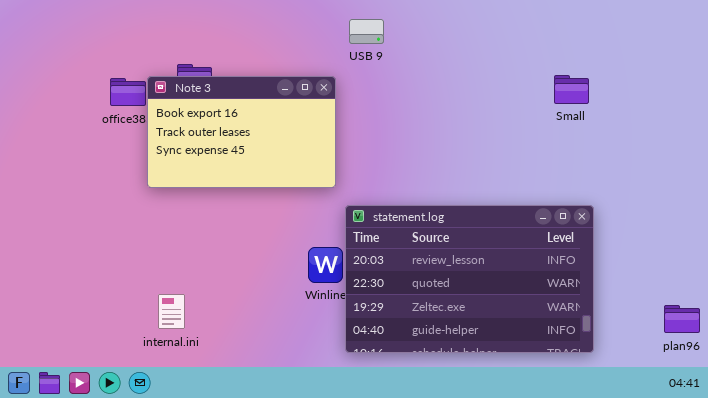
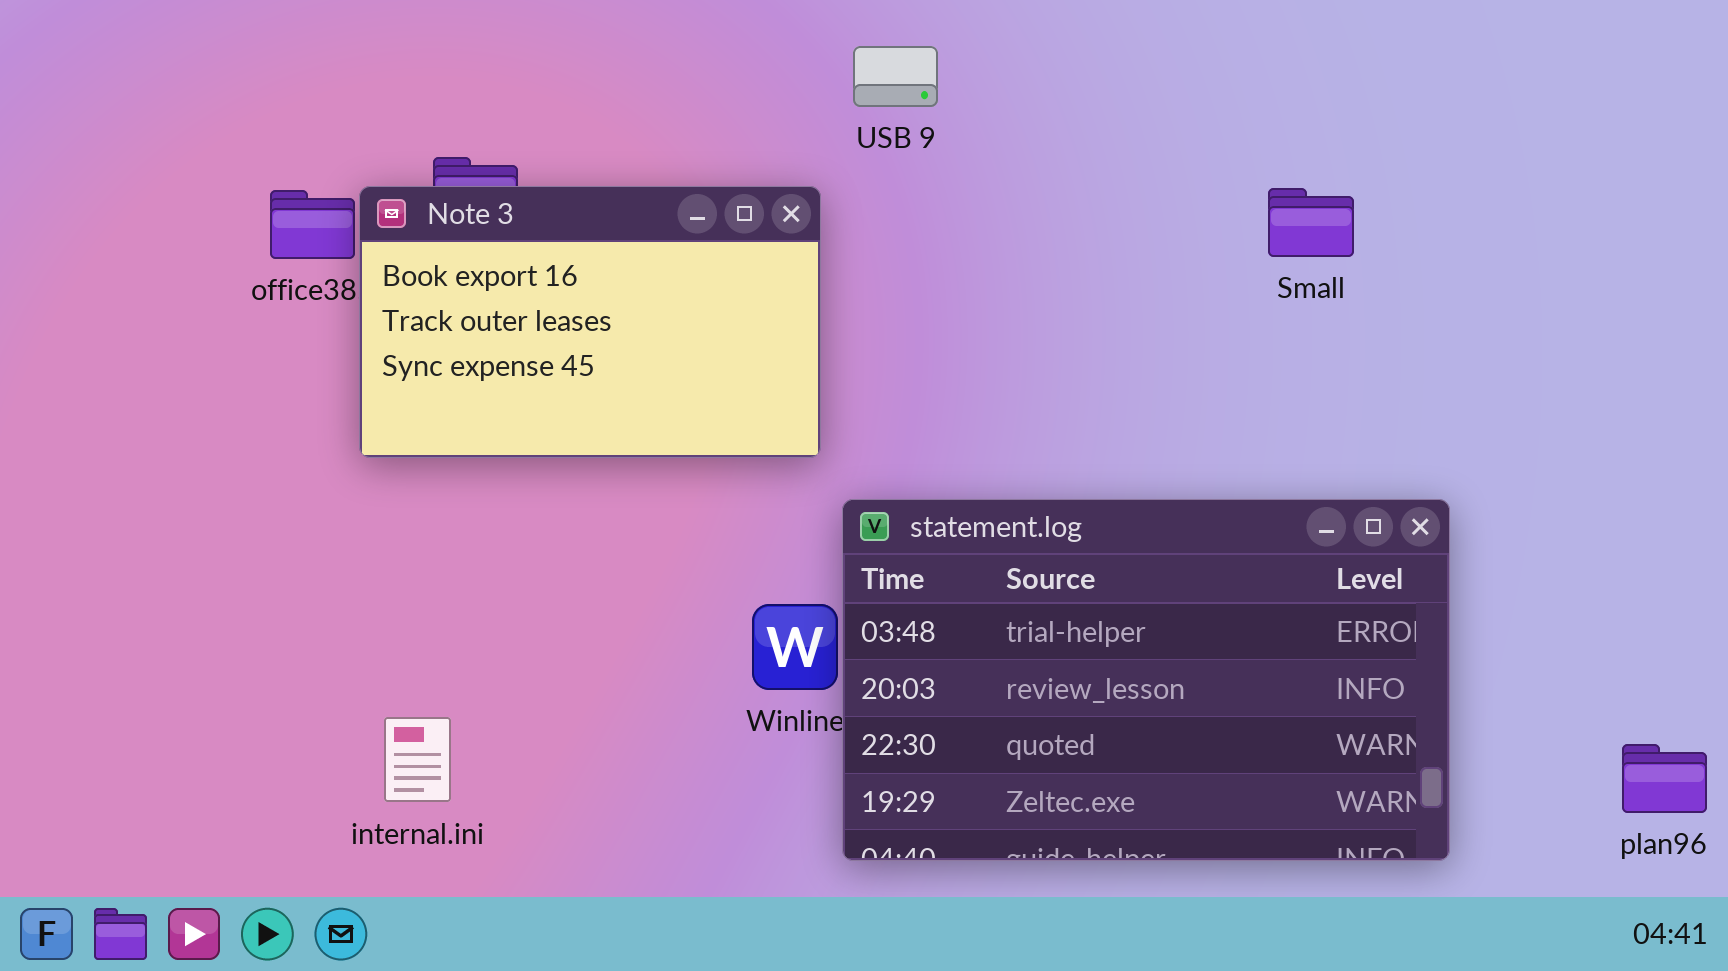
Small: [554,75,589,104] -> [1268,188,1354,257], moved
statement.log: [345,205,594,353] -> [842,499,1450,861], scrolled up 1 row

